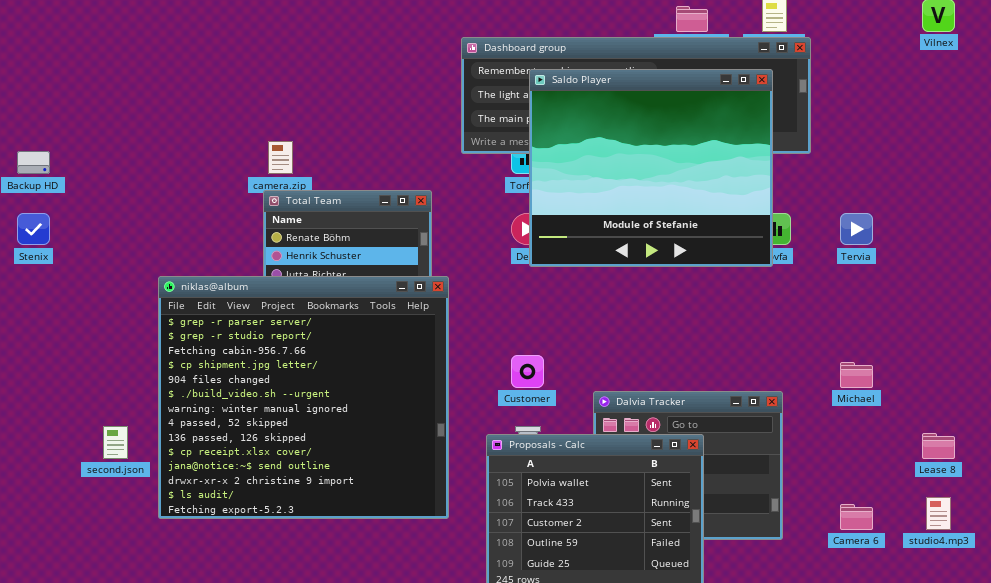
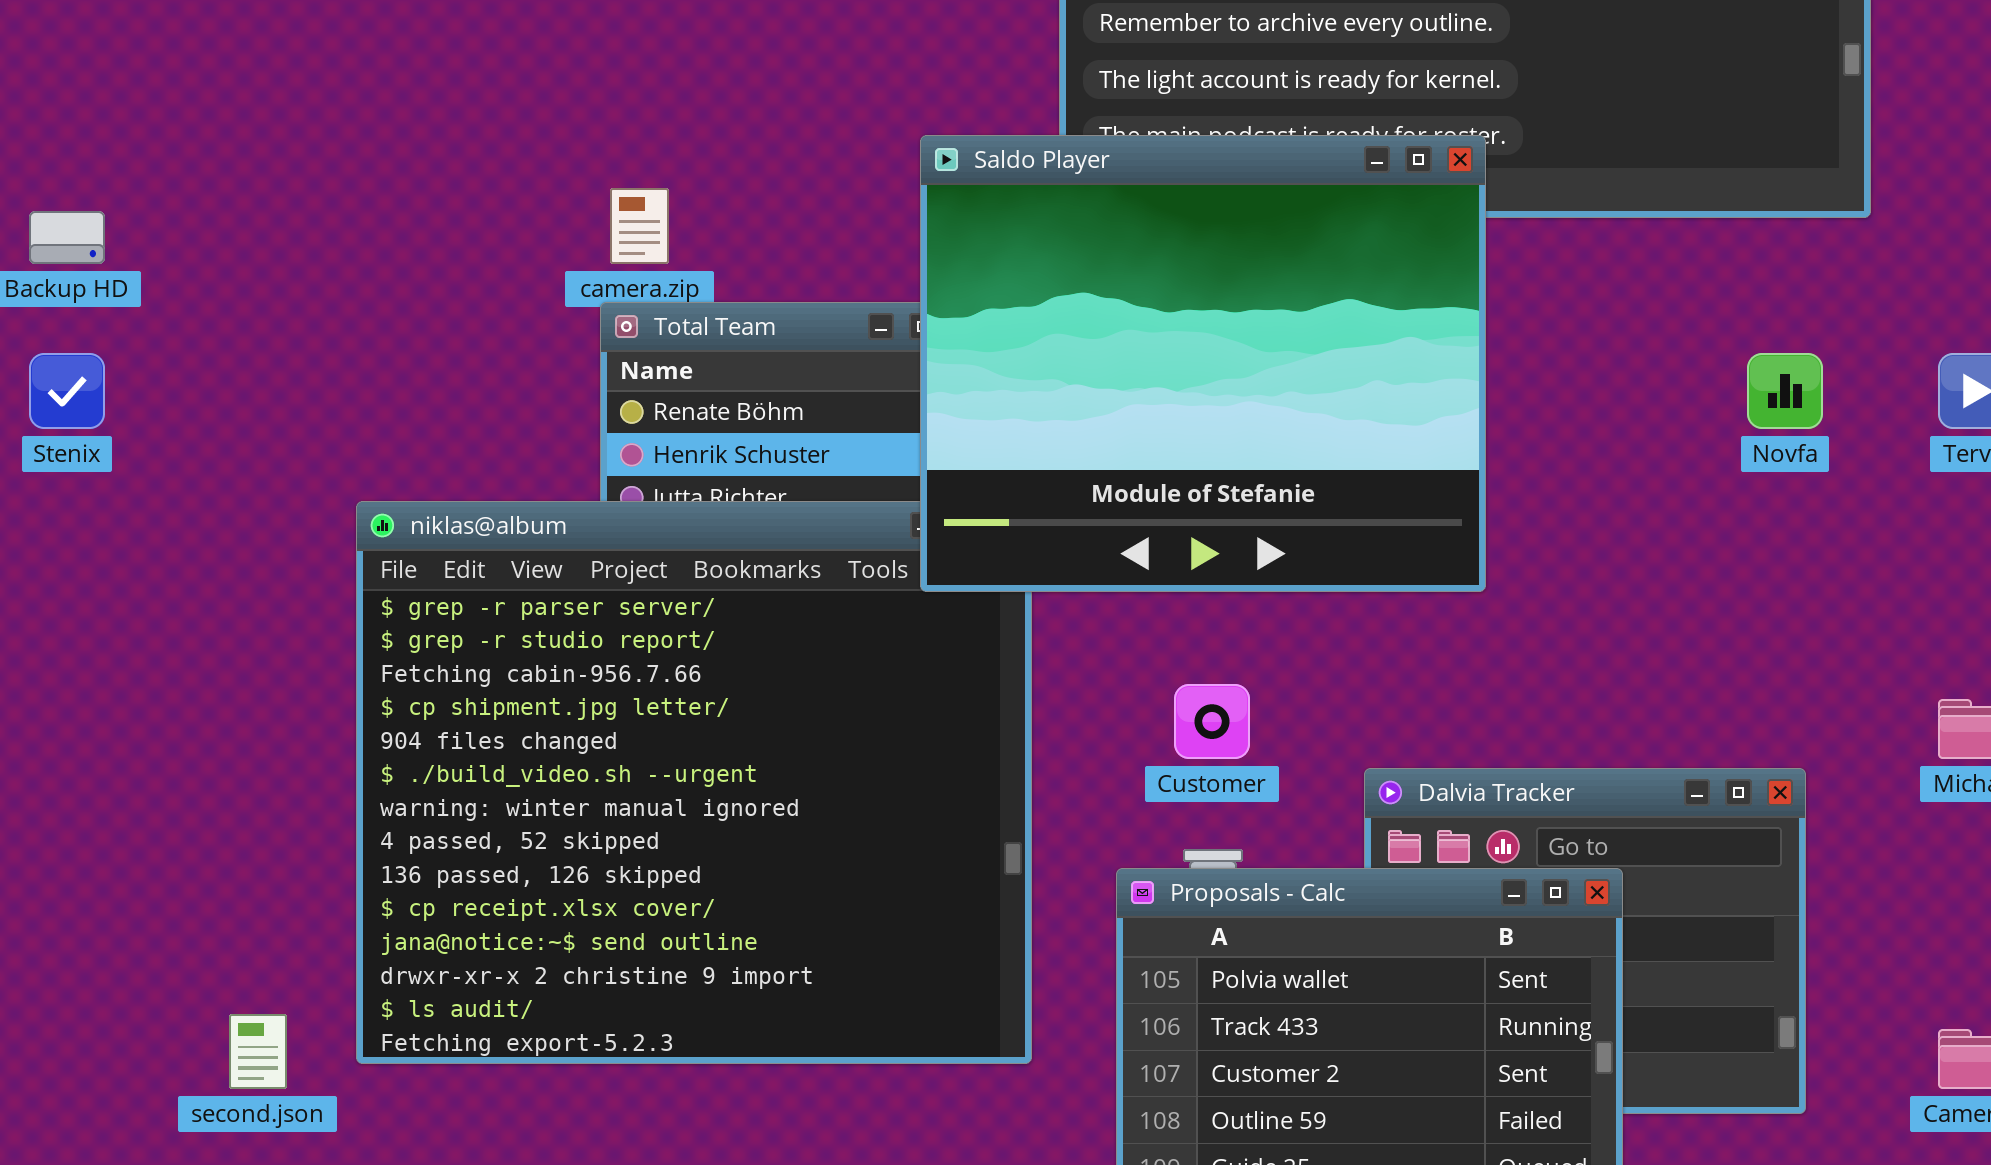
Saldo Player: [529,69,773,267] -> [920,135,1486,592], moved
second.json: [103,426,128,459] -> [229,1014,287,1089], moved

